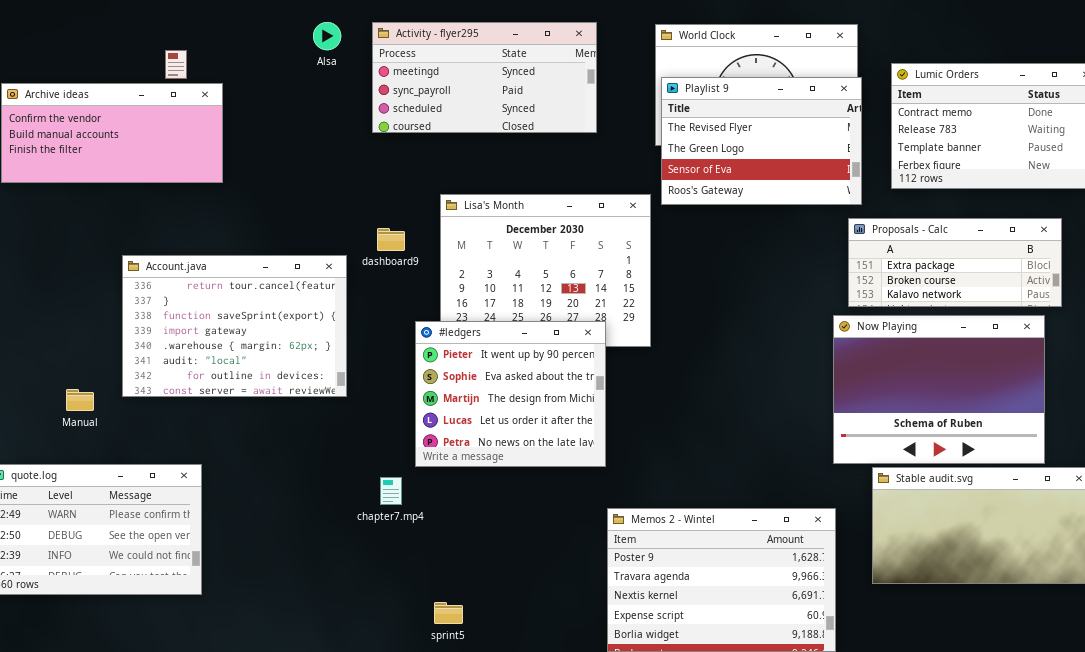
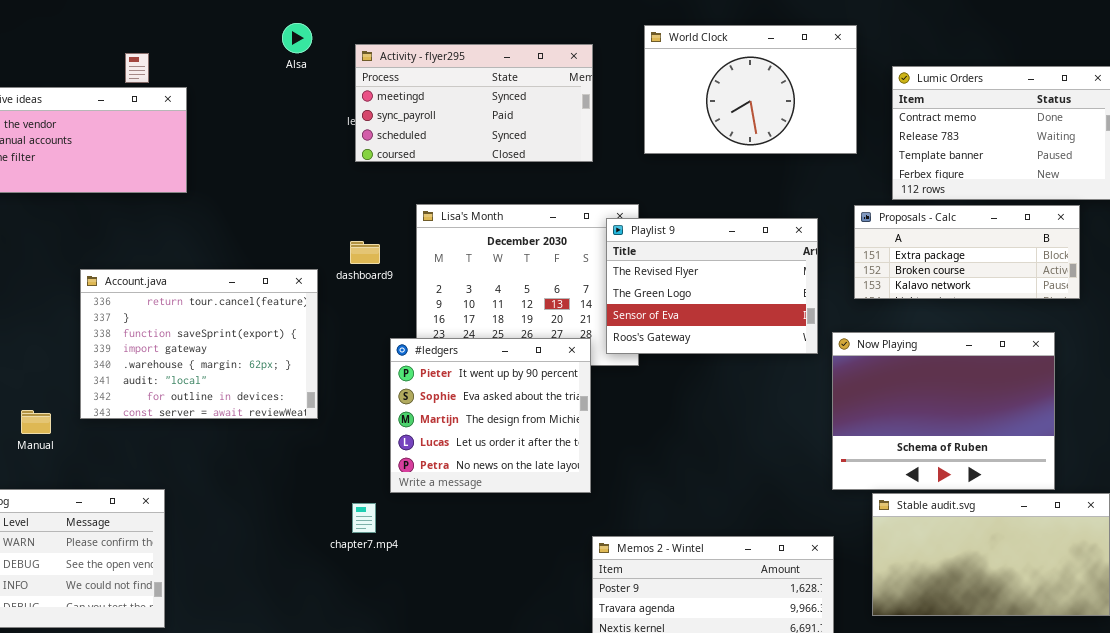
Activity - flyer295: [372,22,597,133] -> [355,44,593,162], moved
Playlist 9: [661,77,862,205] -> [606,218,818,354], moved
Proposals - Calc: [848,218,1062,307] -> [854,205,1080,299], moved

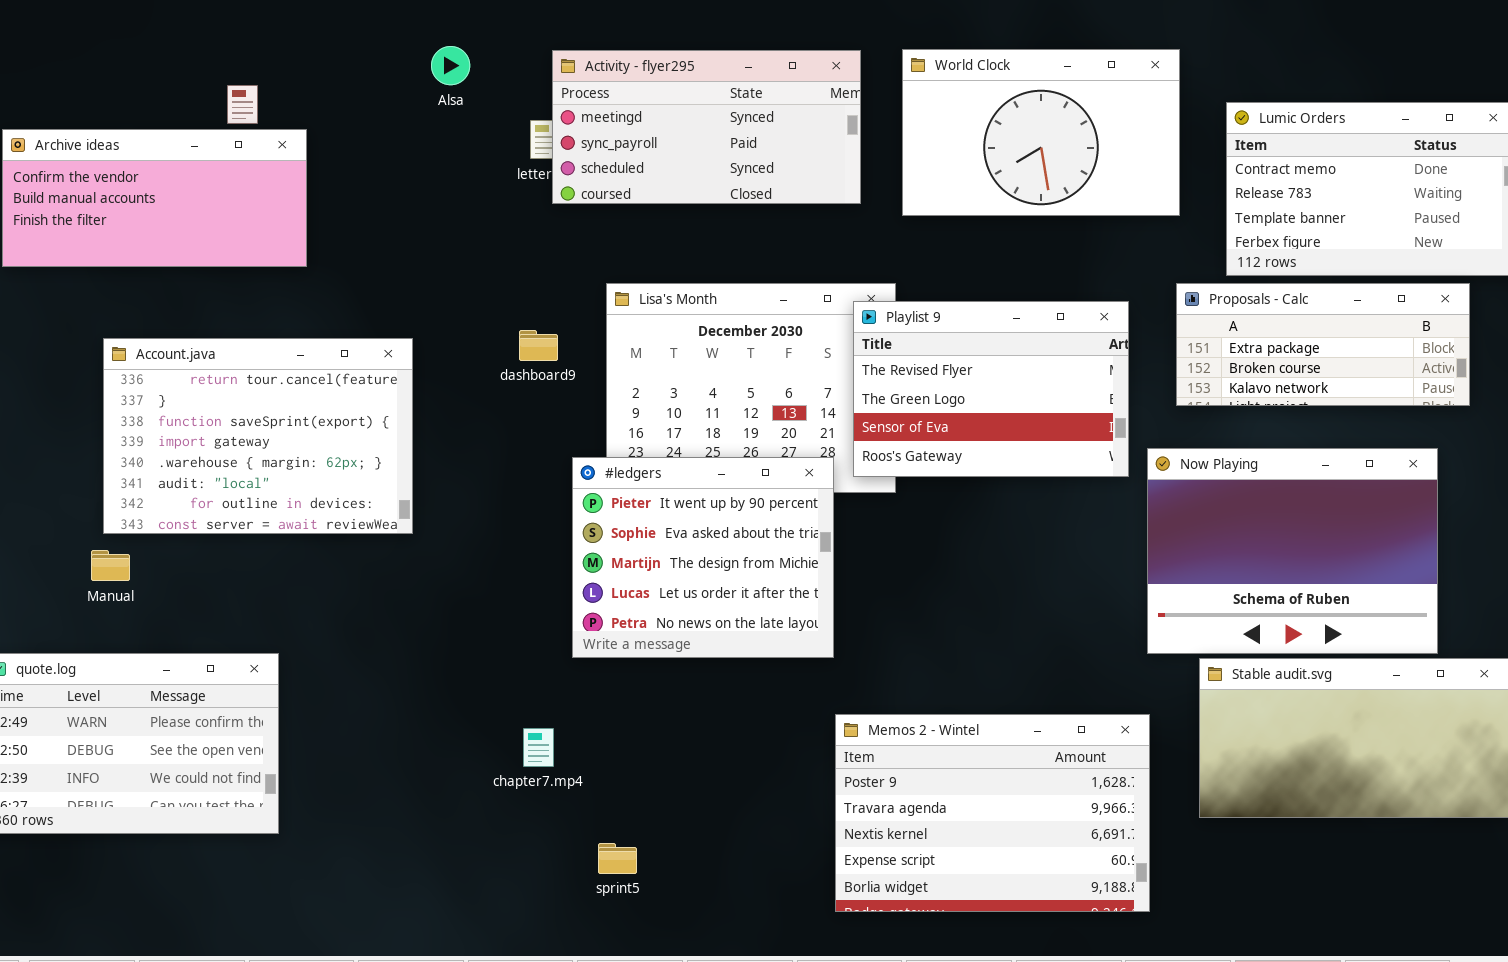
Activity - flyer295: [355,44,593,162] -> [552,50,861,204], moved
Account.java: [80,269,318,419] -> [103,338,413,534], moved
chapter7.mp4: [352,503,376,533] -> [523,728,554,767], moved

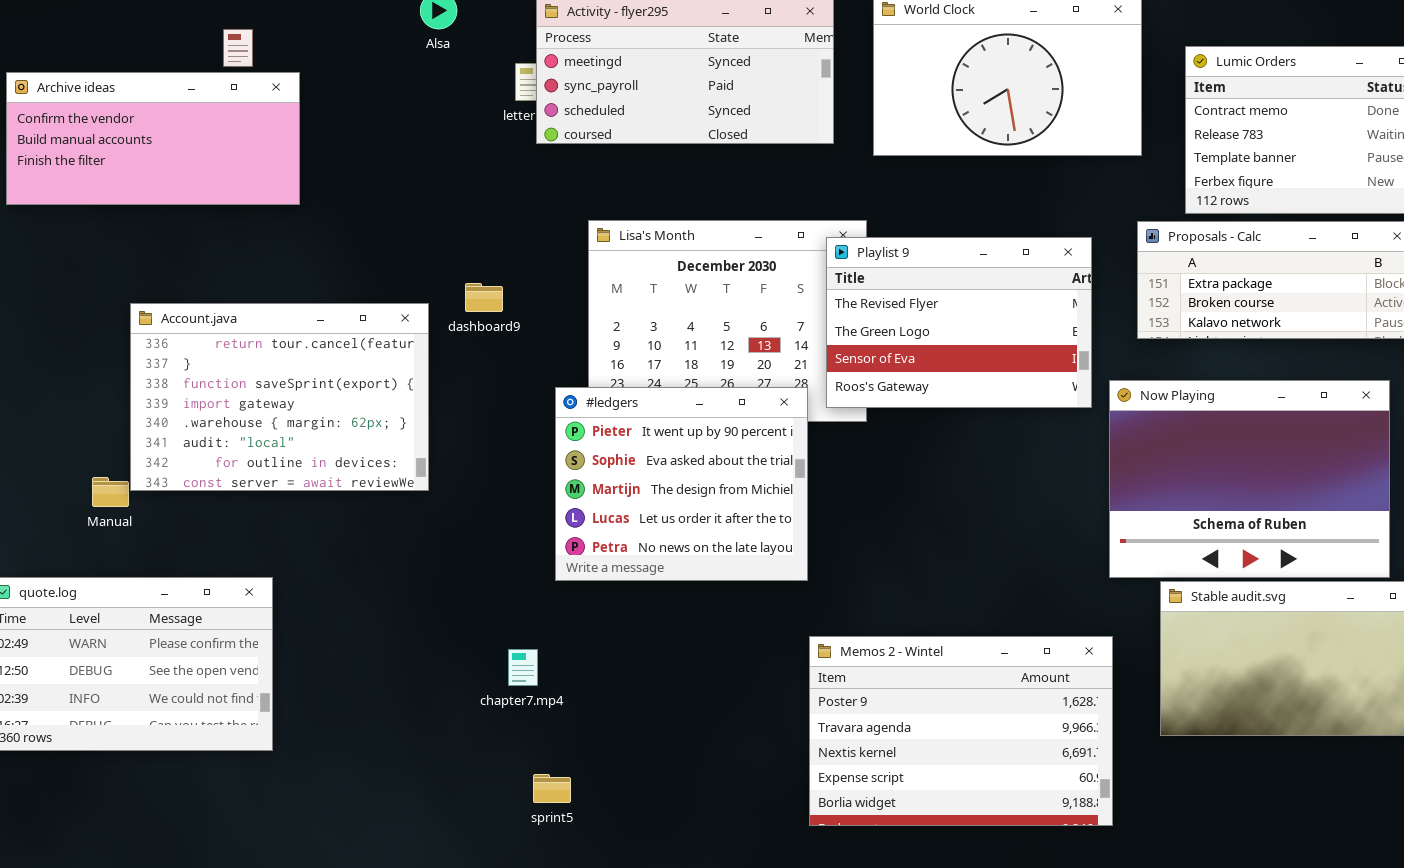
dashboard9: [519,330,558,361] -> [465,283,503,312], moved
Account.java: [103,338,413,534] -> [130,303,429,491], moved
sprint5: [598,843,637,874] -> [533,774,571,803], moved

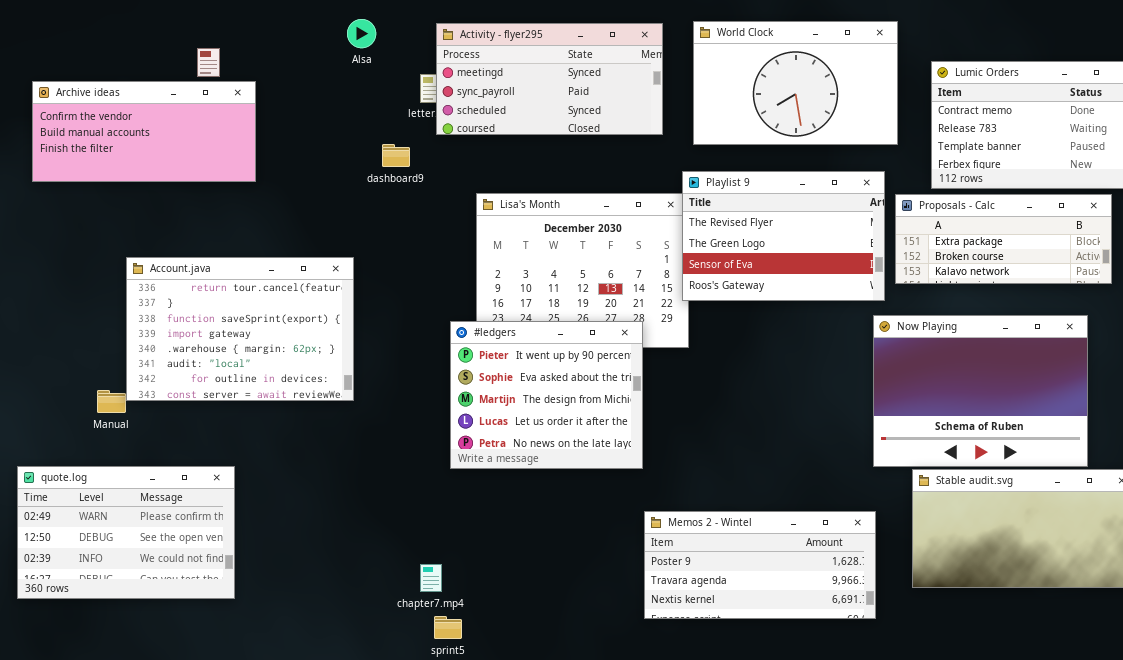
Playlist 9: [826,237,1092,408] -> [682,171,885,301], moved
dashboard9: [465,283,503,312] -> [382,144,410,167], moved
Memos 2 - Wintel: [809,636,1113,826] -> [644,511,876,619], resized
chapter7.mp4: [508,649,538,686] -> [420,564,442,592], moved

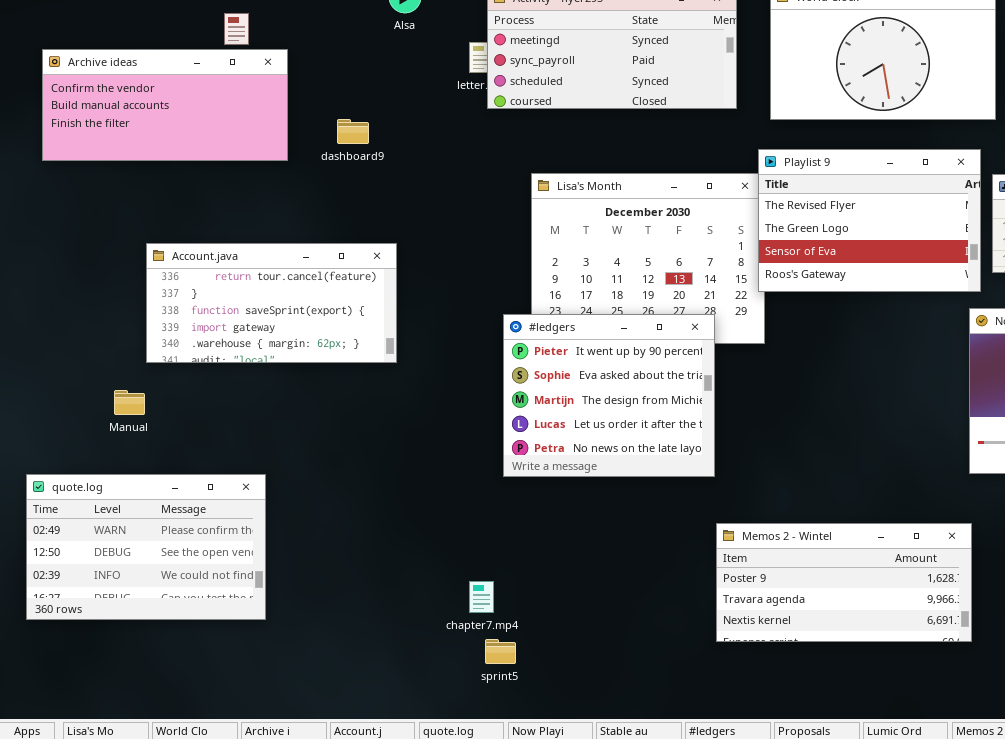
dashboard9: [382,144,410,167] -> [337,119,369,144], moved
Account.java: [126,257,354,401] -> [146,243,397,363], resized

